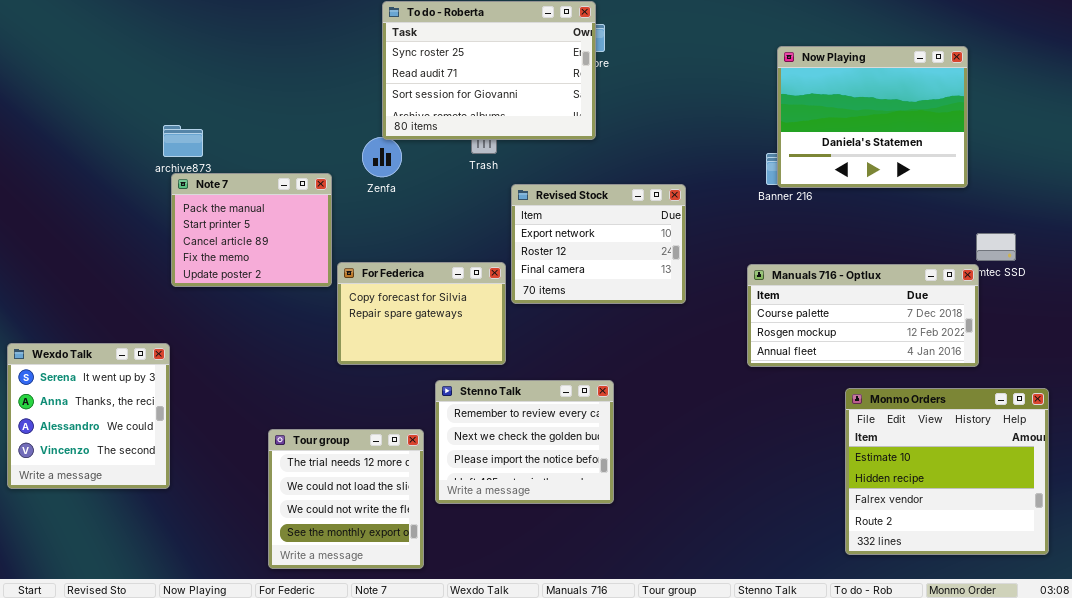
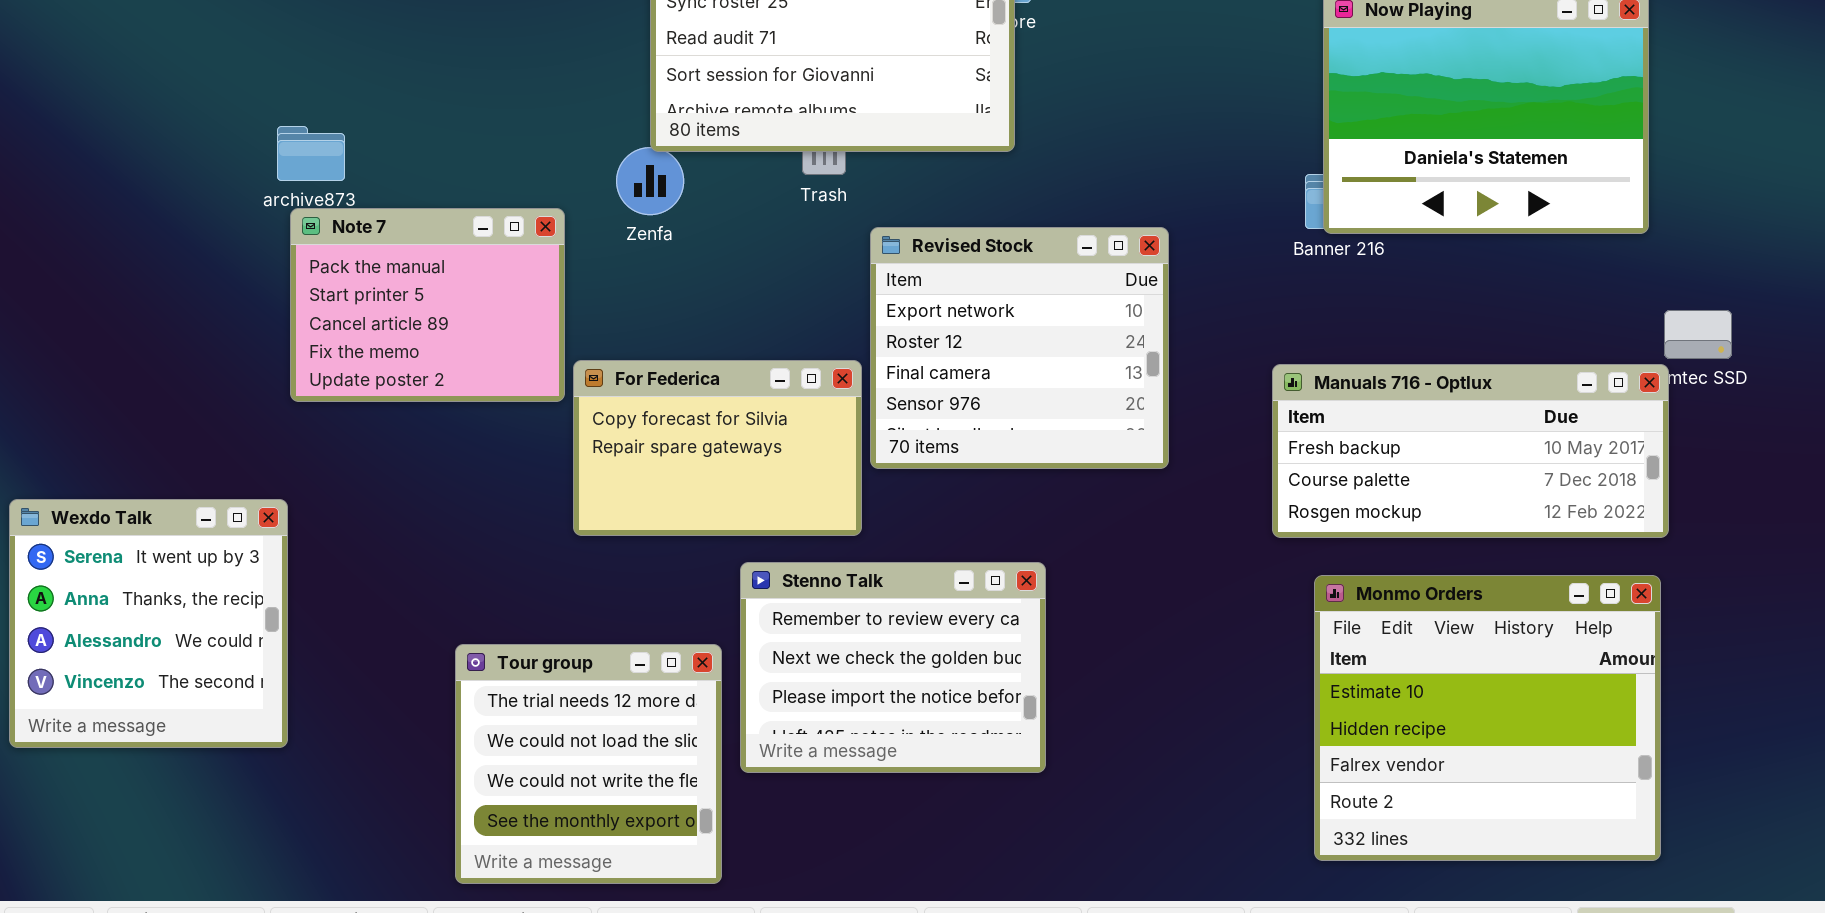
Revised Stock: [511,184,686,304] -> [870,227,1169,469], resized
Manuals 716 - Optlux: [747,264,979,367] -> [1272,364,1669,538], scrolled up 1 row
Monmo Orders: [845,388,1049,555] -> [1314,575,1661,861], moved

